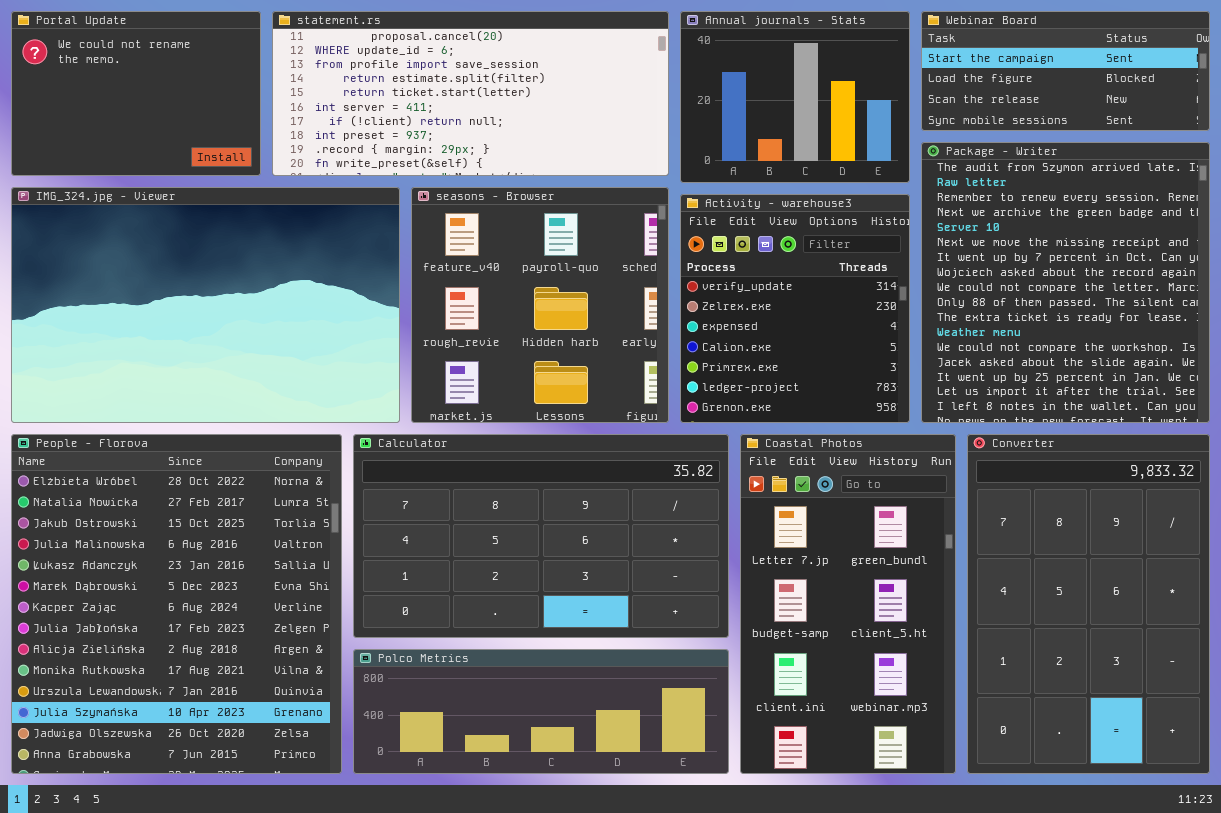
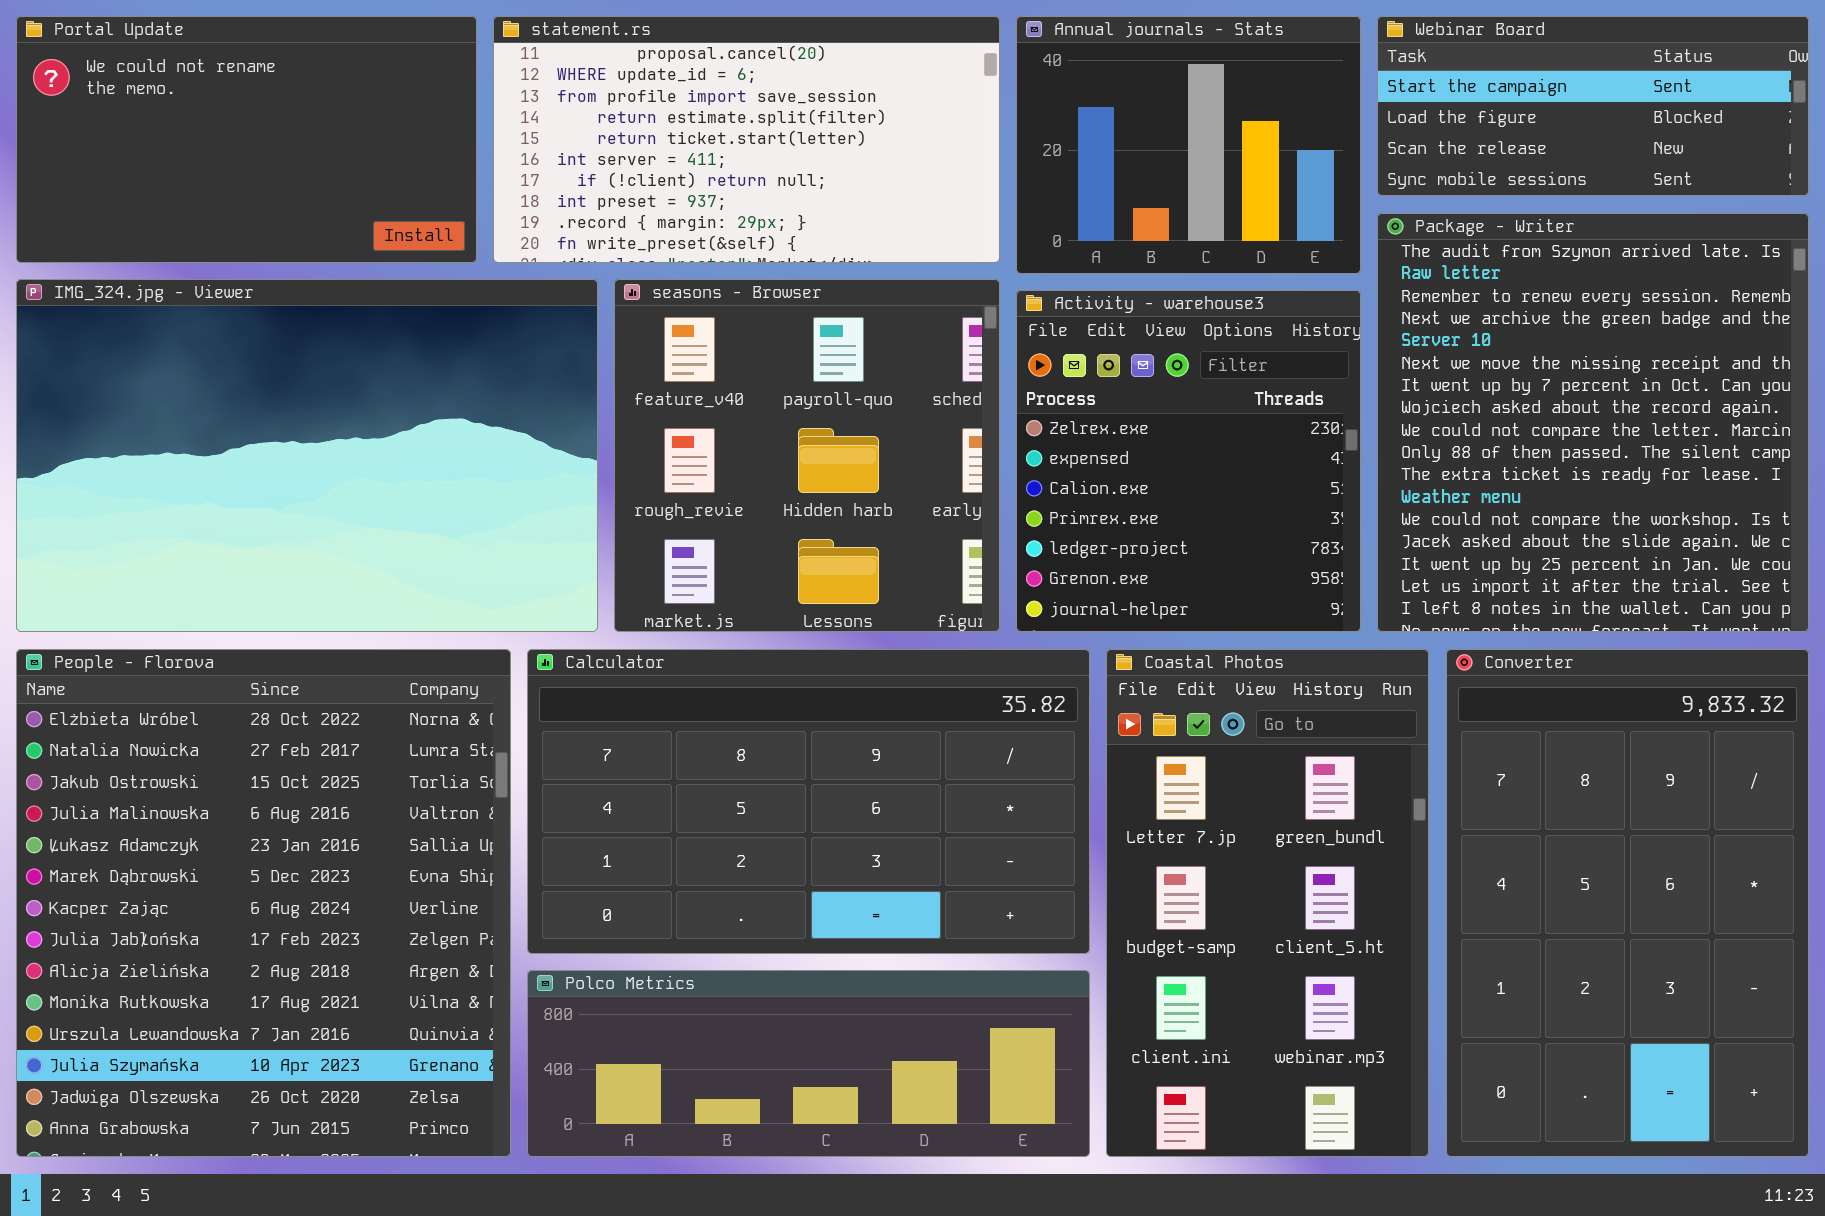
Portal Update: [11,11,261,176] -> [16,16,477,263], resized
statement.rs: [272,11,669,176] -> [493,16,1000,263], resized
Activity - warehouse3: [680,194,910,423] -> [1016,290,1361,632], scrolled down 1 row

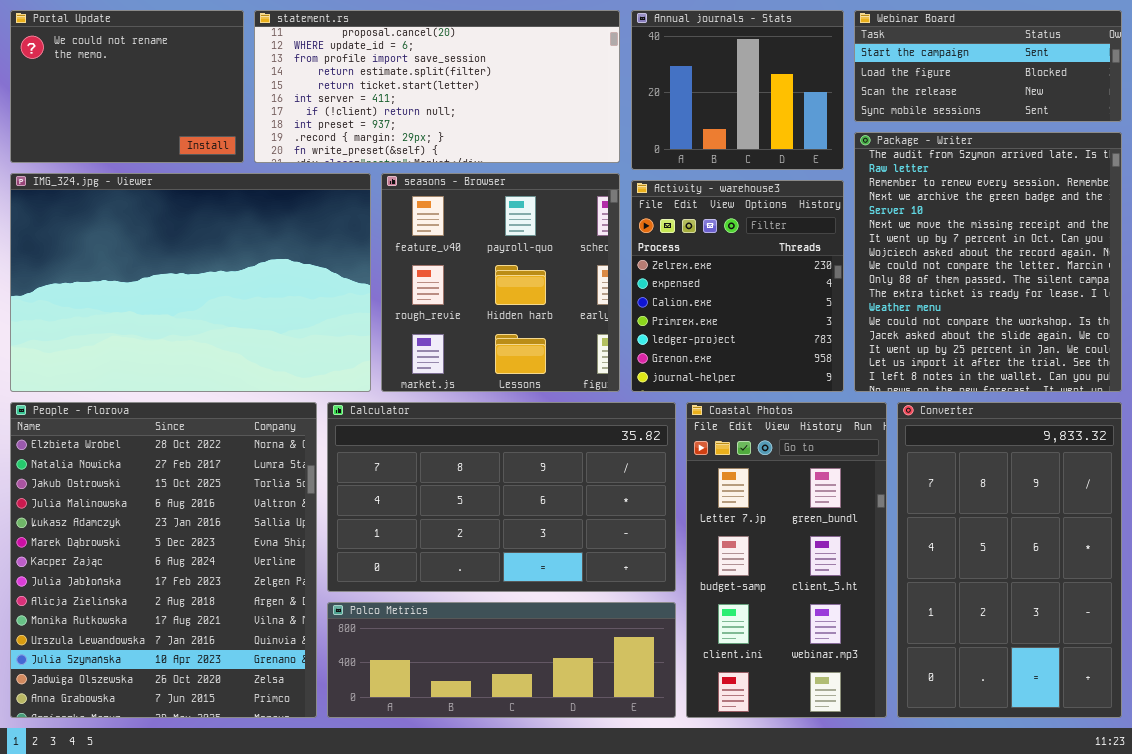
Portal Update: [16,16,477,263] -> [10,10,244,163], resized
statement.rs: [493,16,1000,263] -> [254,10,620,163], resized

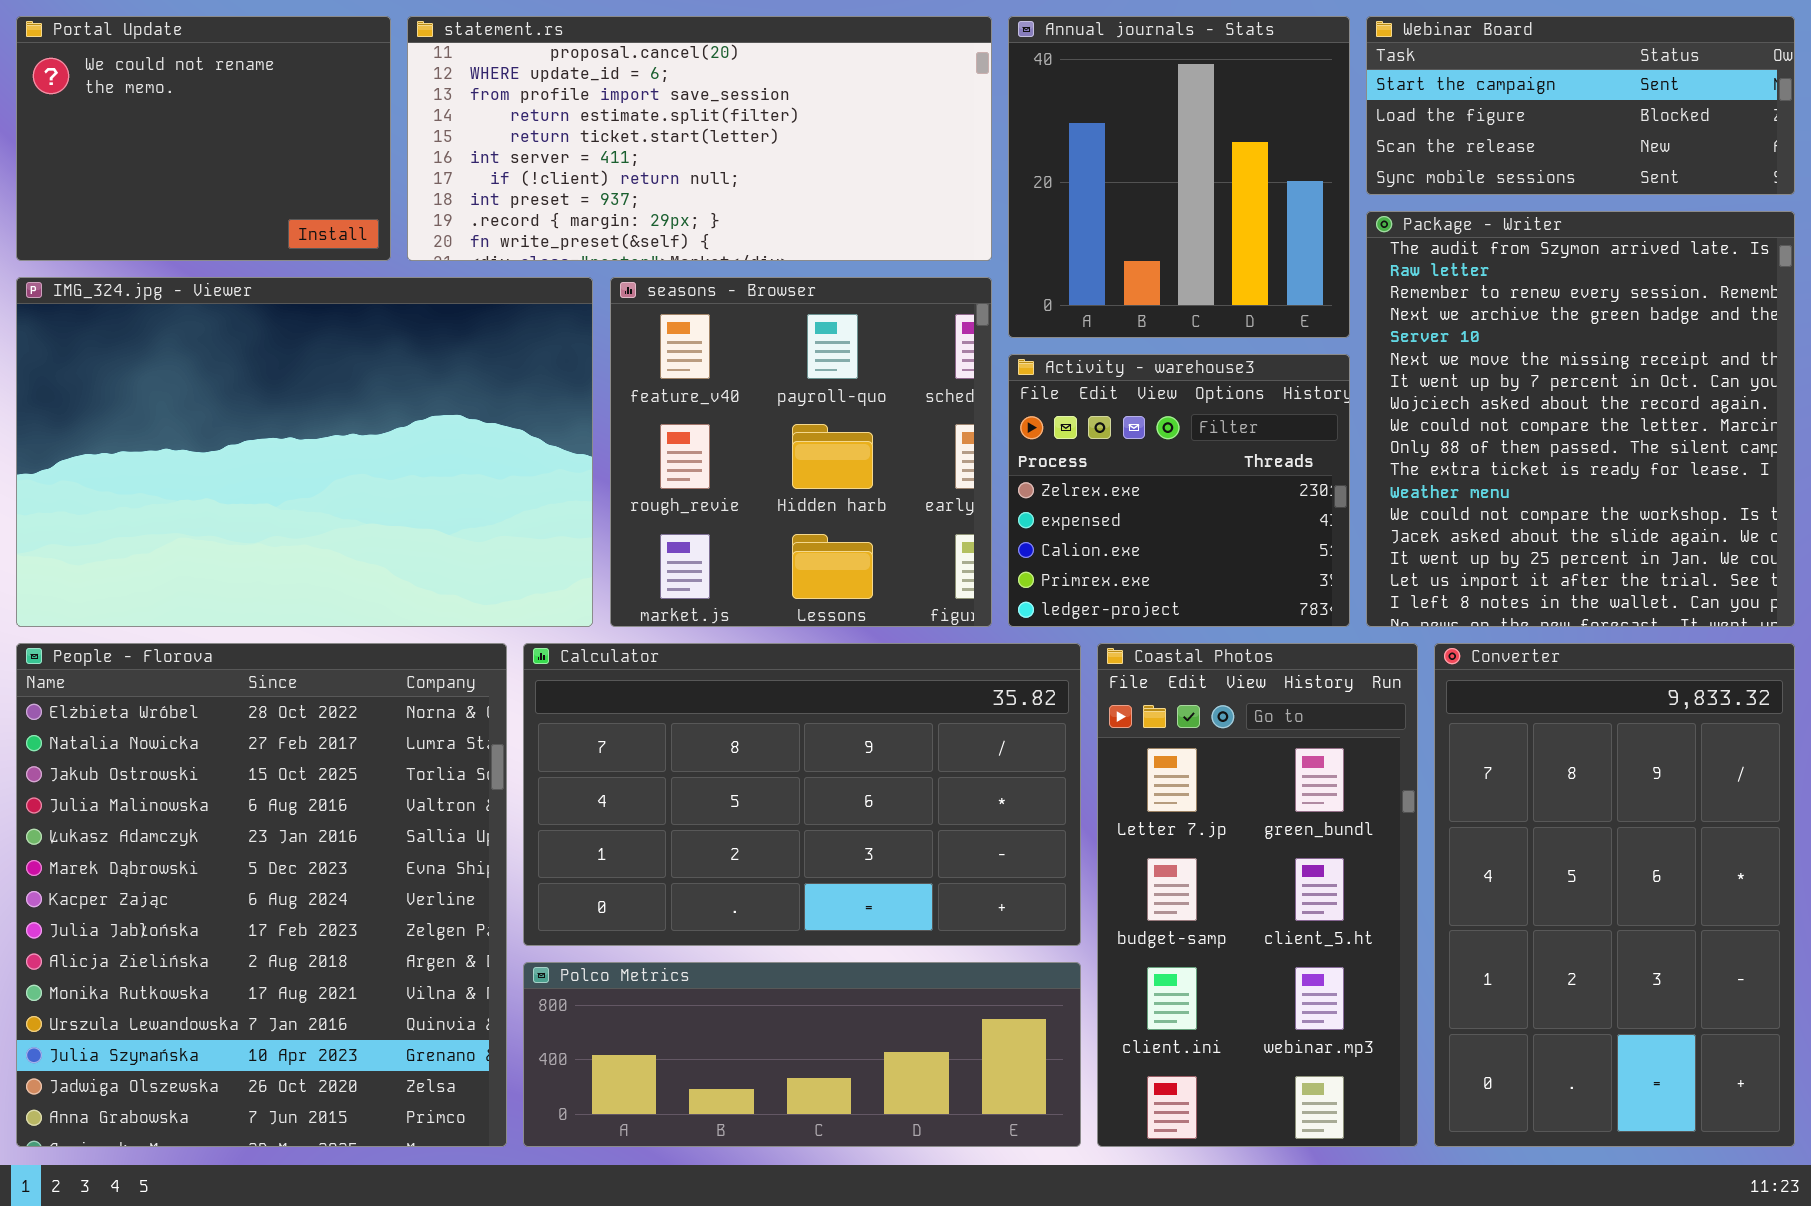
Annual journals - Stats: [631,10,844,170] -> [1008,16,1350,338], resized
Activity - warehouse3: [631,180,844,392] -> [1008,354,1350,627], resized

